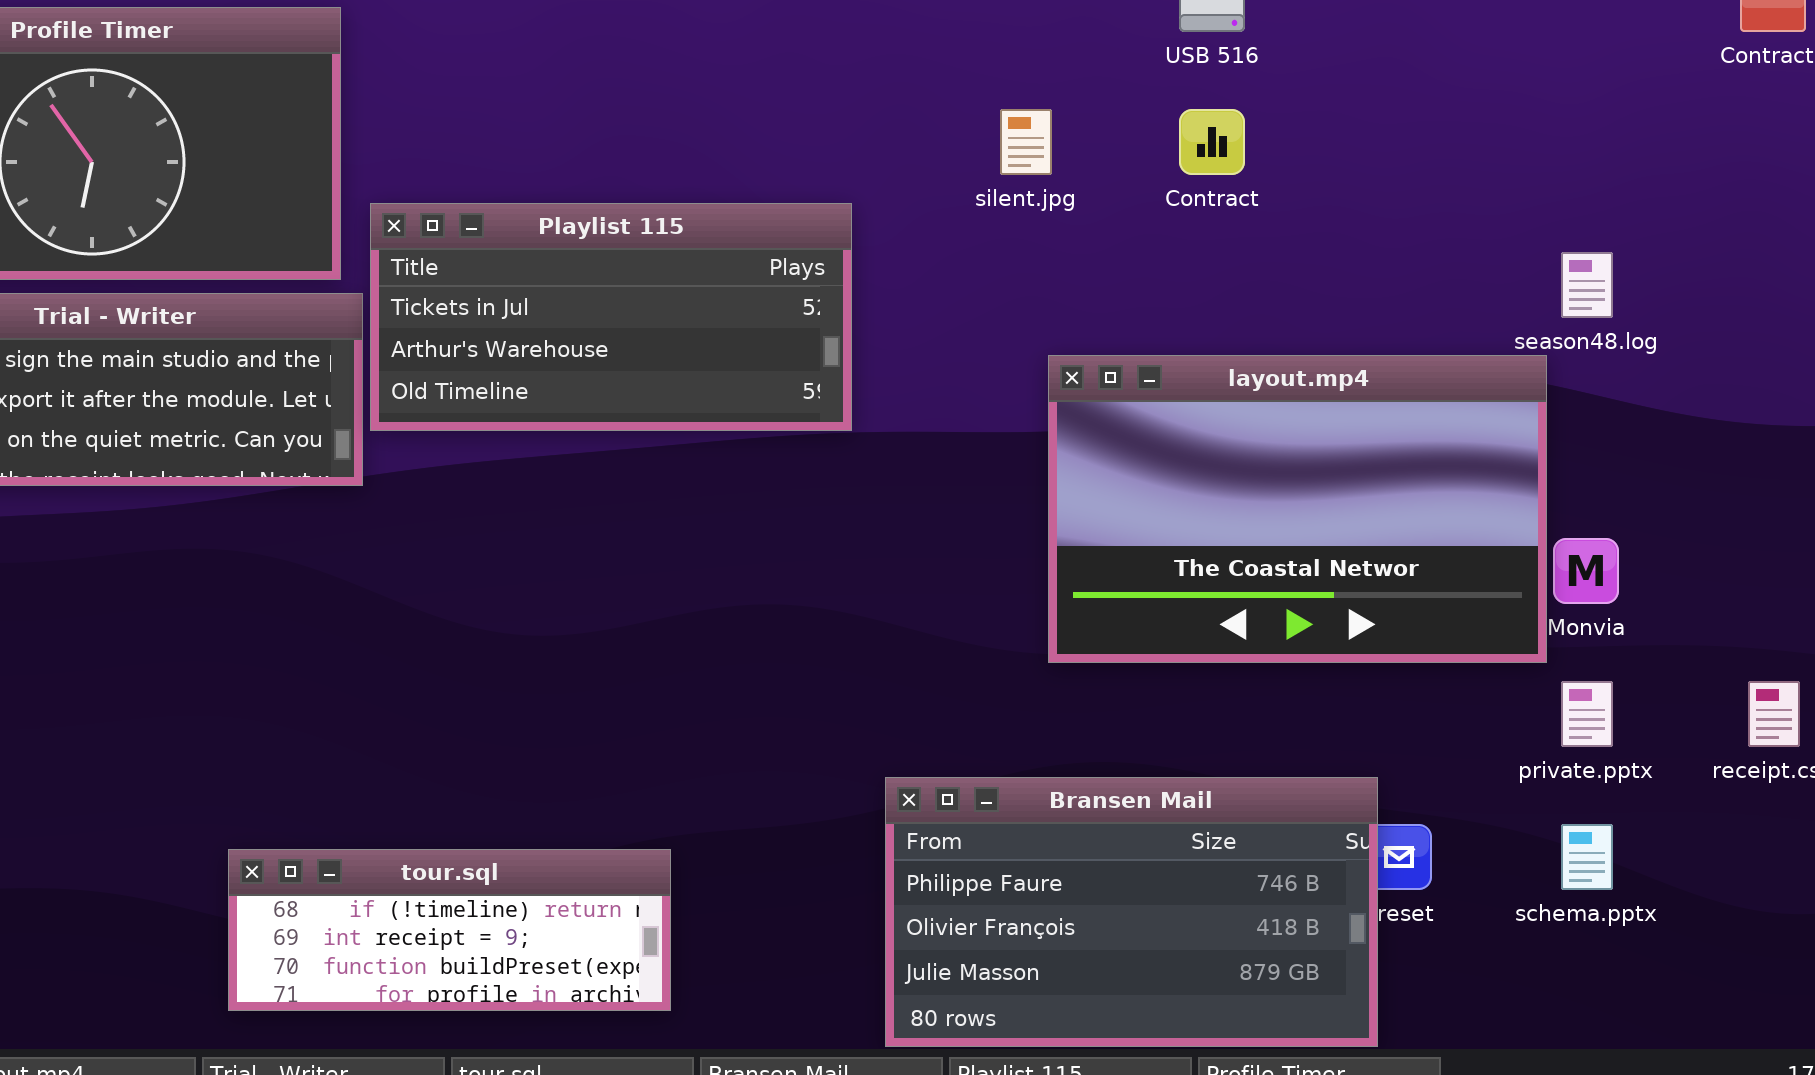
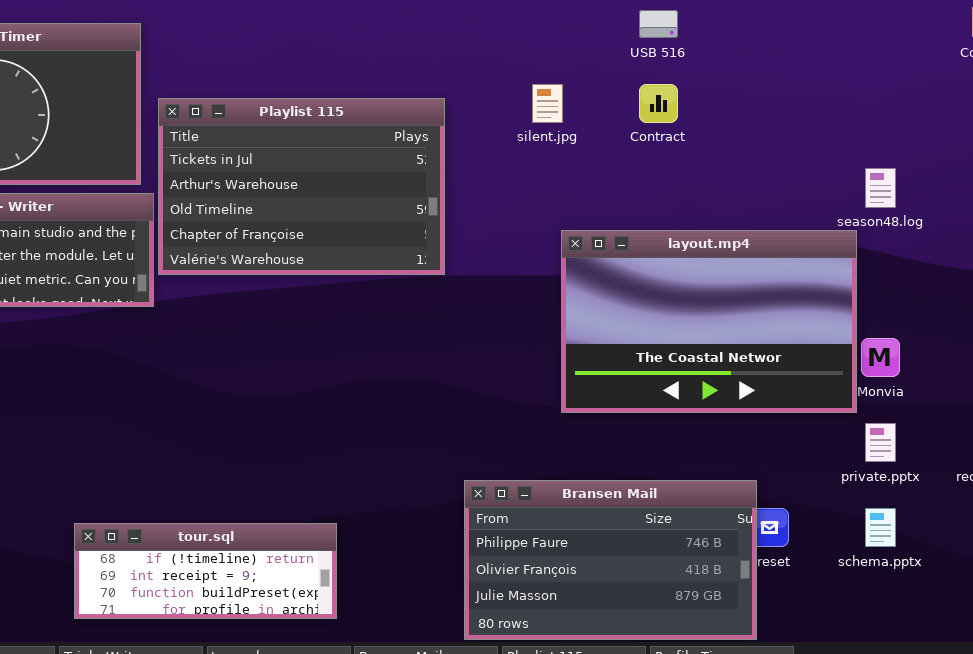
Playlist 115: [370,203,852,431] -> [158,98,445,275], resized

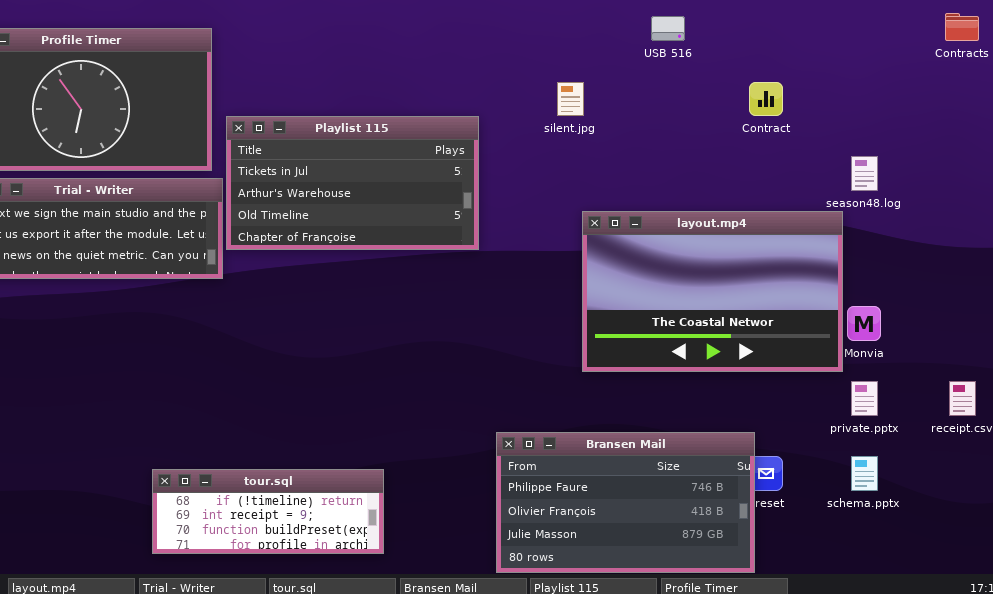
Contract: [639,84,678,123] -> [749,82,783,116], moved
Playlist 115: [158,98,445,275] -> [226,116,479,250], resized

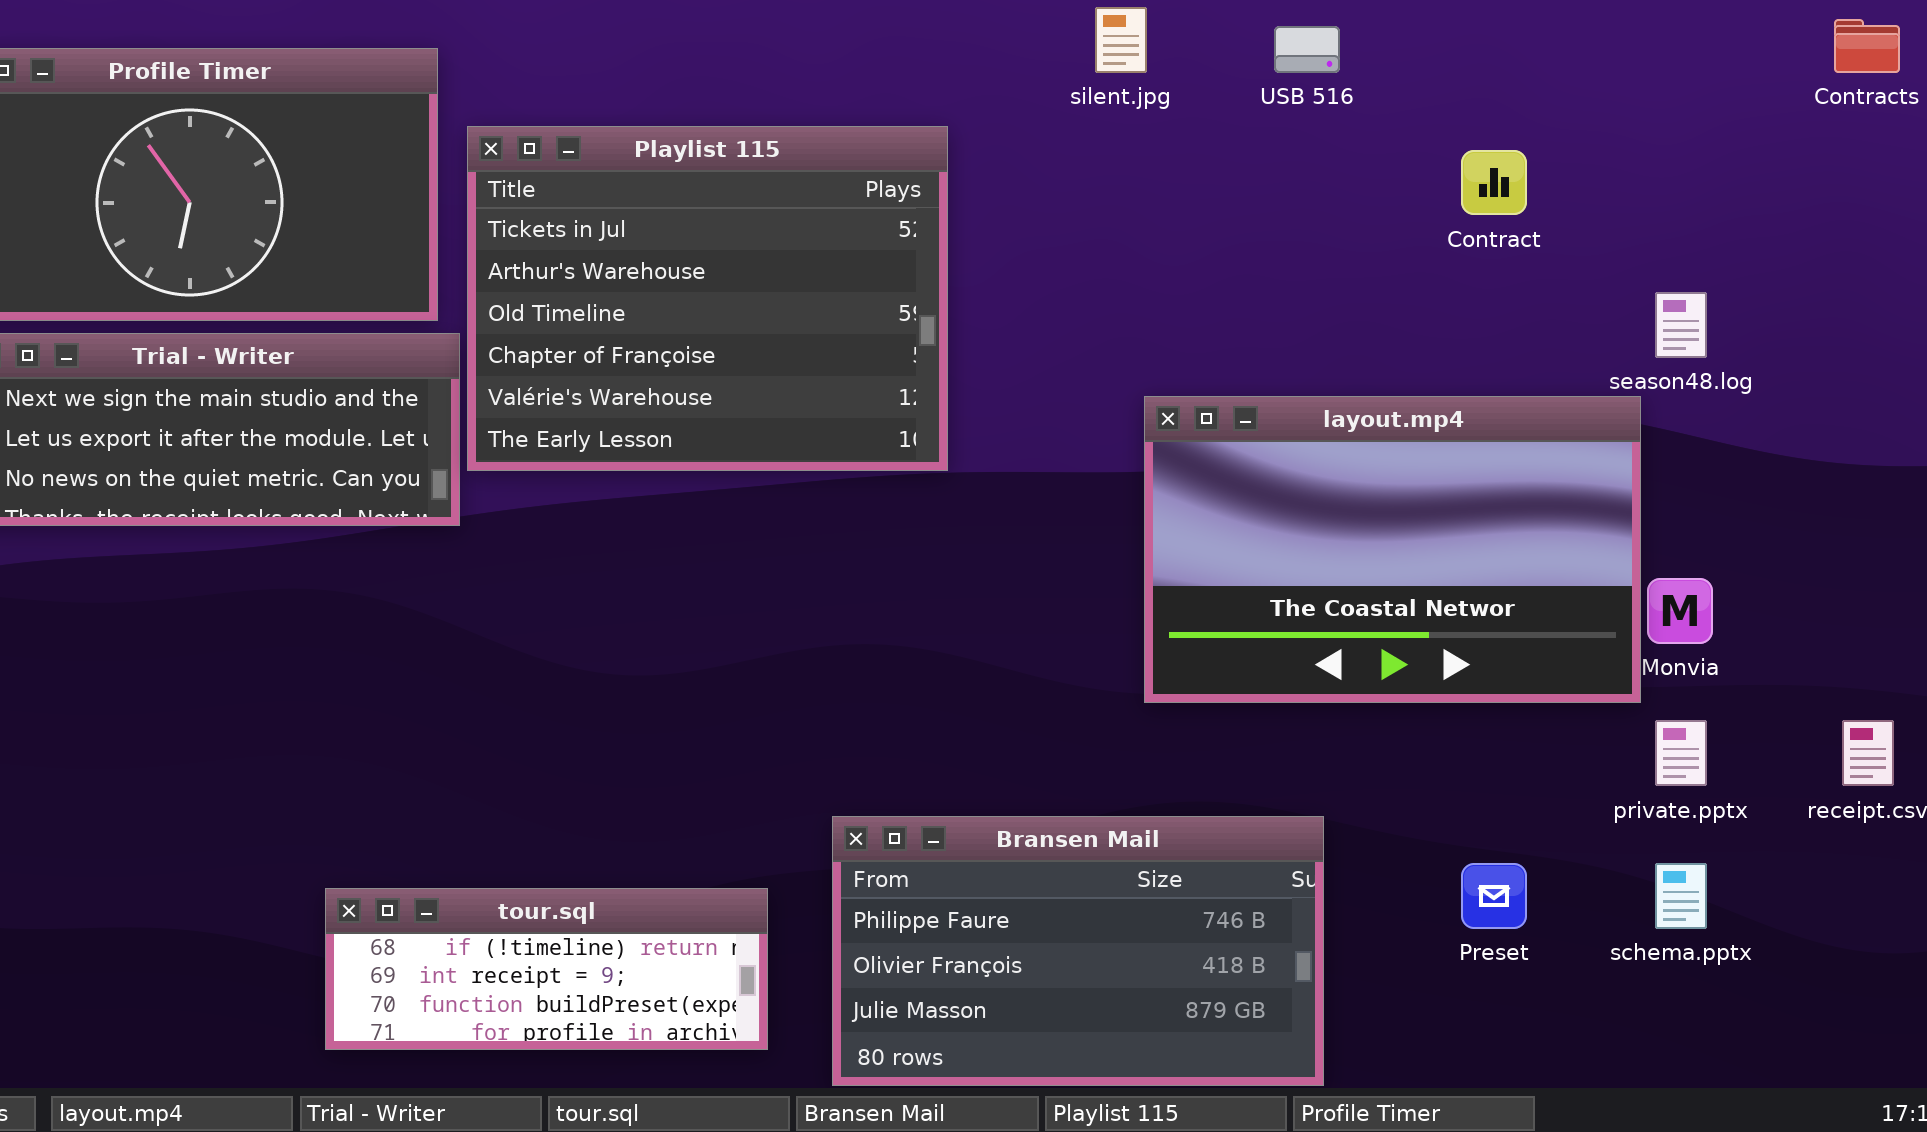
silent.jpg: [557,82,584,116] -> [1095,7,1147,73], moved
Playlist 115: [226,116,479,250] -> [467,126,948,471], resized
Bransen Mail: [496,432,755,573] -> [832,816,1324,1086], moved

